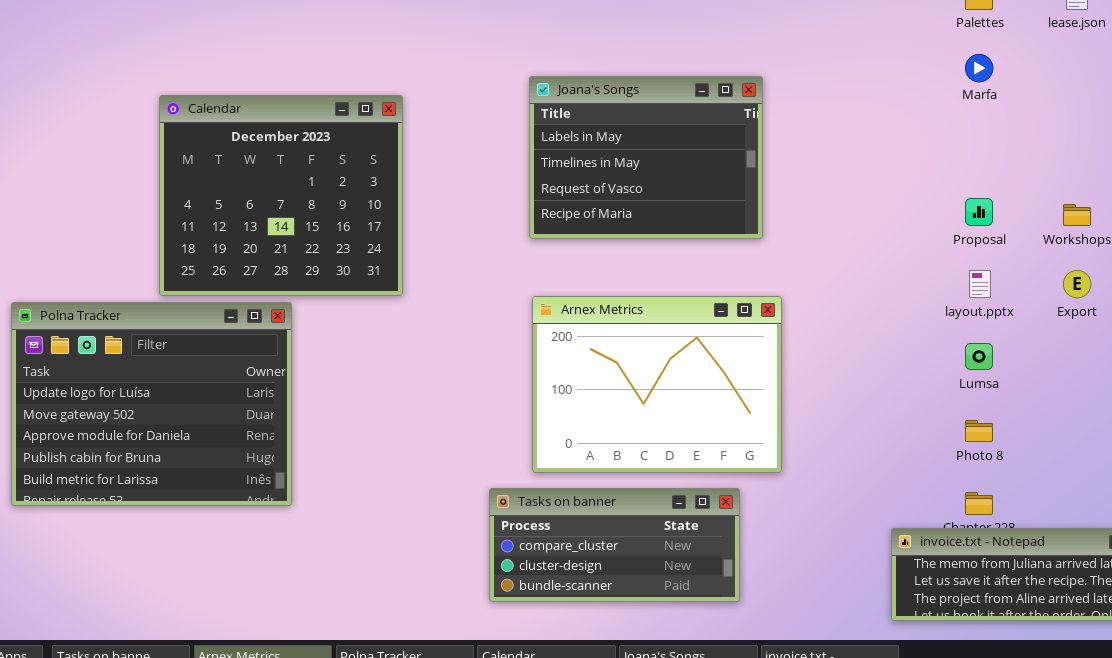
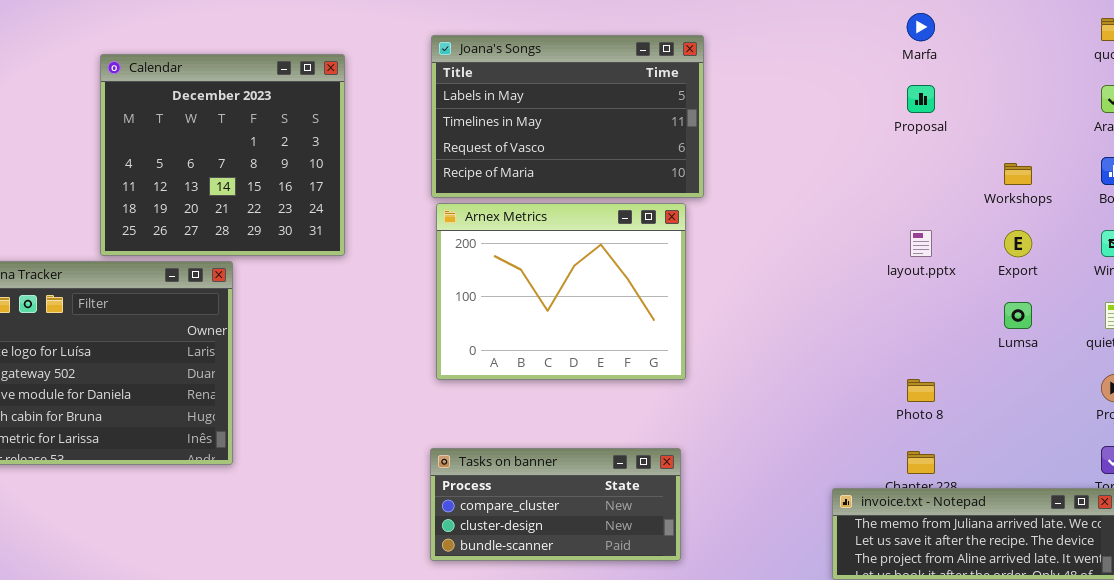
Joana's Songs: [529,76,763,239] -> [431,35,704,198], resized
Proposal: [965,198,993,226] -> [907,85,935,113], moved
Arnex Metrics: [532,296,782,473] -> [436,203,686,380], moved
Lumsa: [965,343,993,370] -> [1004,302,1032,329], moved

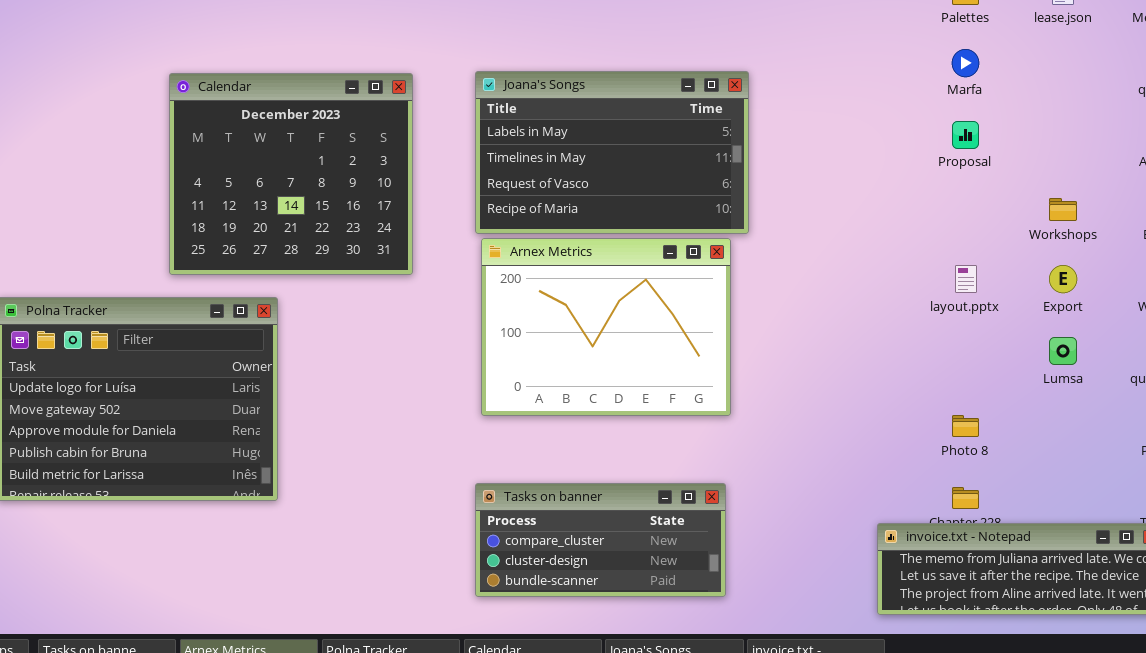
Calendar: [100,54,345,256] -> [169,73,413,275], moved

